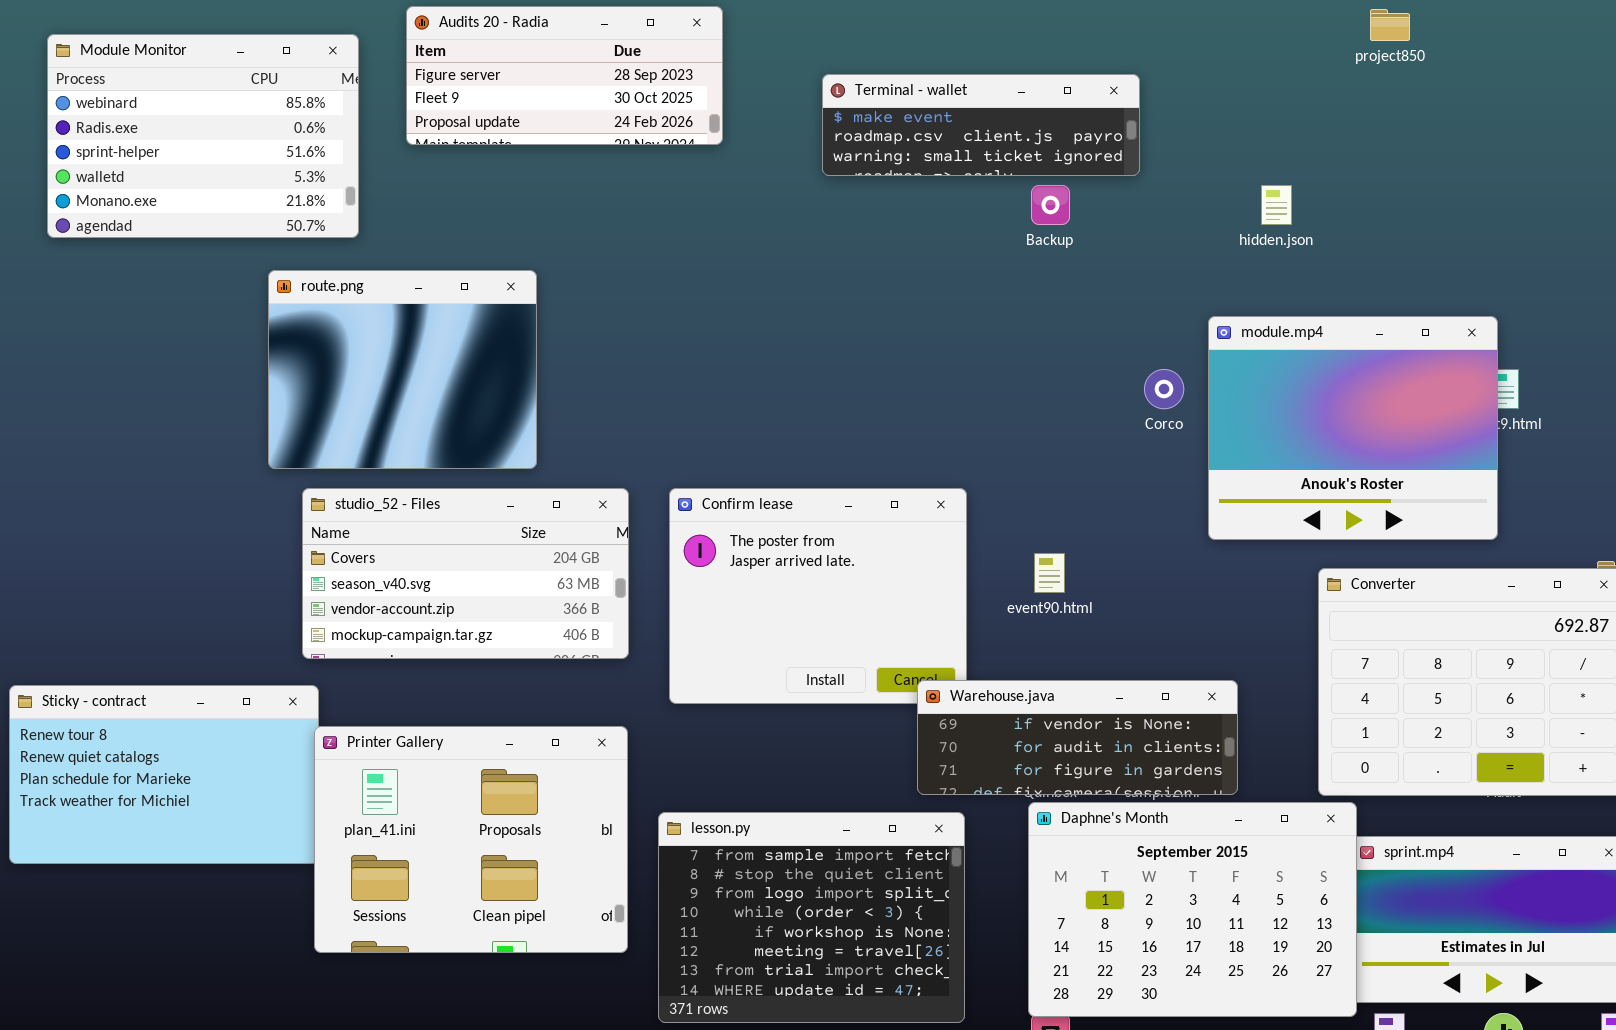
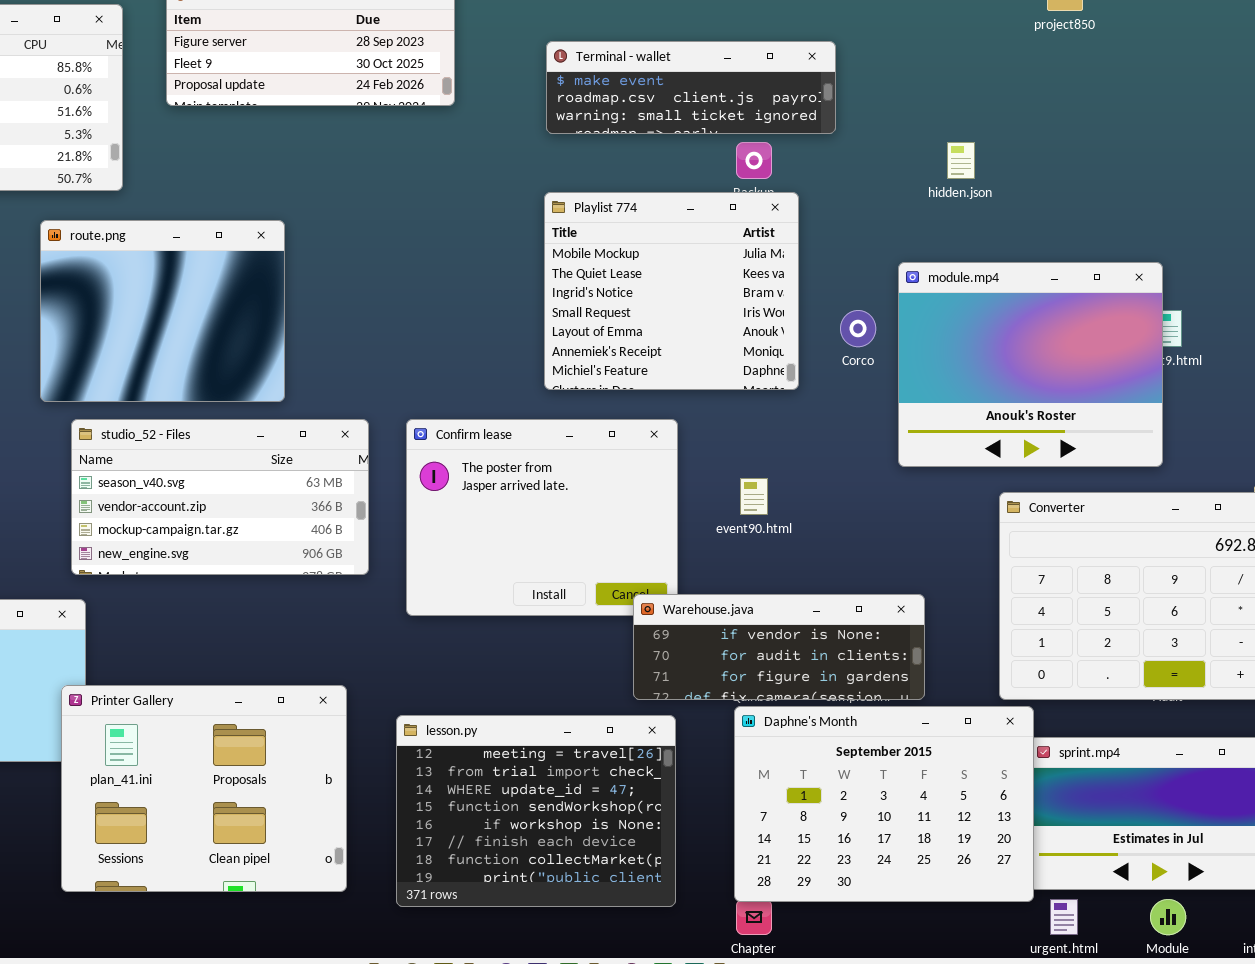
Playlist 774: none -> [544,192,799,390], opened
studio_52 - Files: [302,488,629,659] -> [71,419,369,575], scrolled down 1 row
Printer Gallery: [314,726,628,953] -> [61,685,347,892], moved
lesson.py: [658,812,965,1023] -> [396,715,676,907], scrolled down 5 rows

